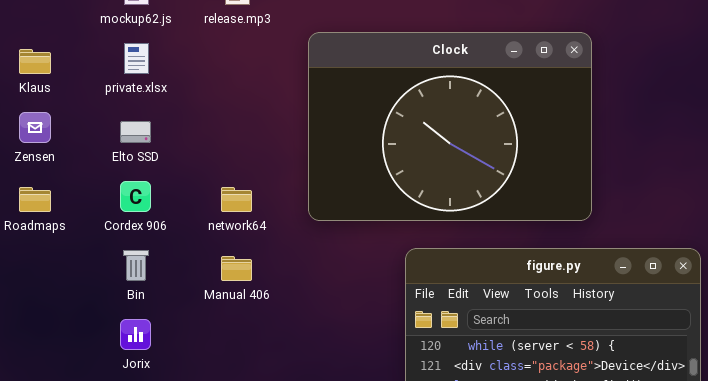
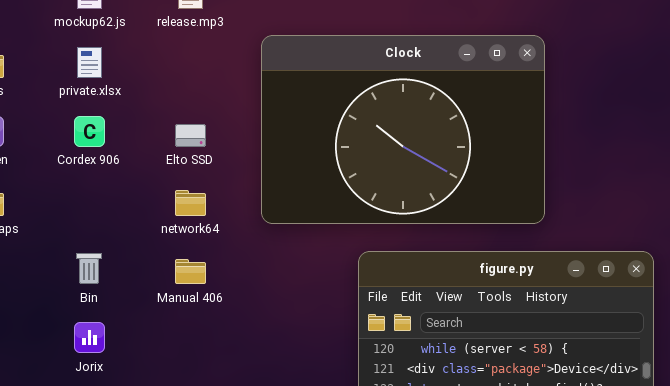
Elto SSD: [120,121,151,143] -> [175,124,206,147], moved
Cordex 906: [120,181,151,212] -> [74,116,105,147], moved

